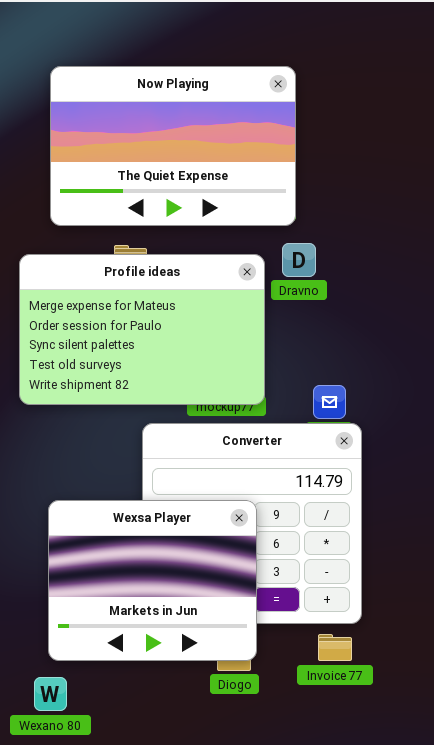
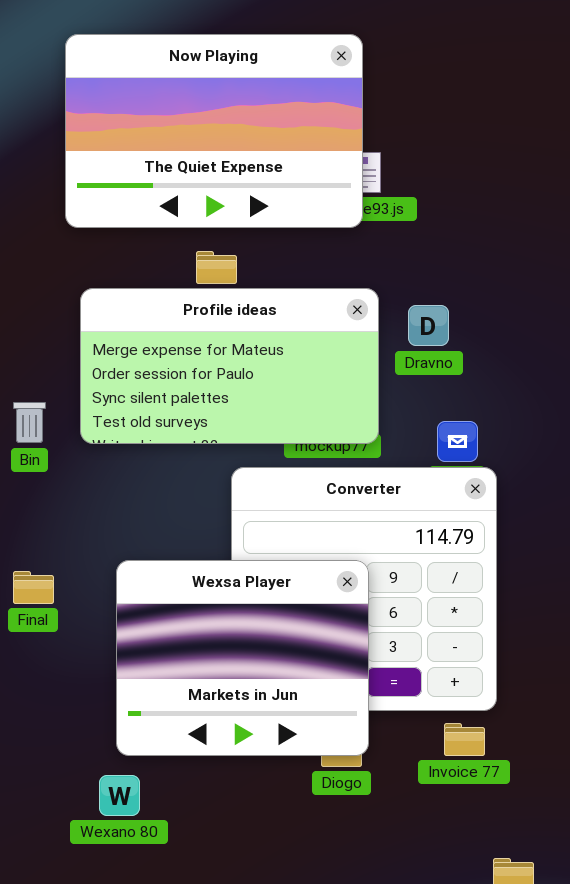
Now Playing: [50,66,296,226] -> [65,34,363,228], moved
Dravno: [282,243,316,277] -> [408,305,449,346], moved
Profile ideas: [19,254,265,405] -> [80,288,379,444], resized

